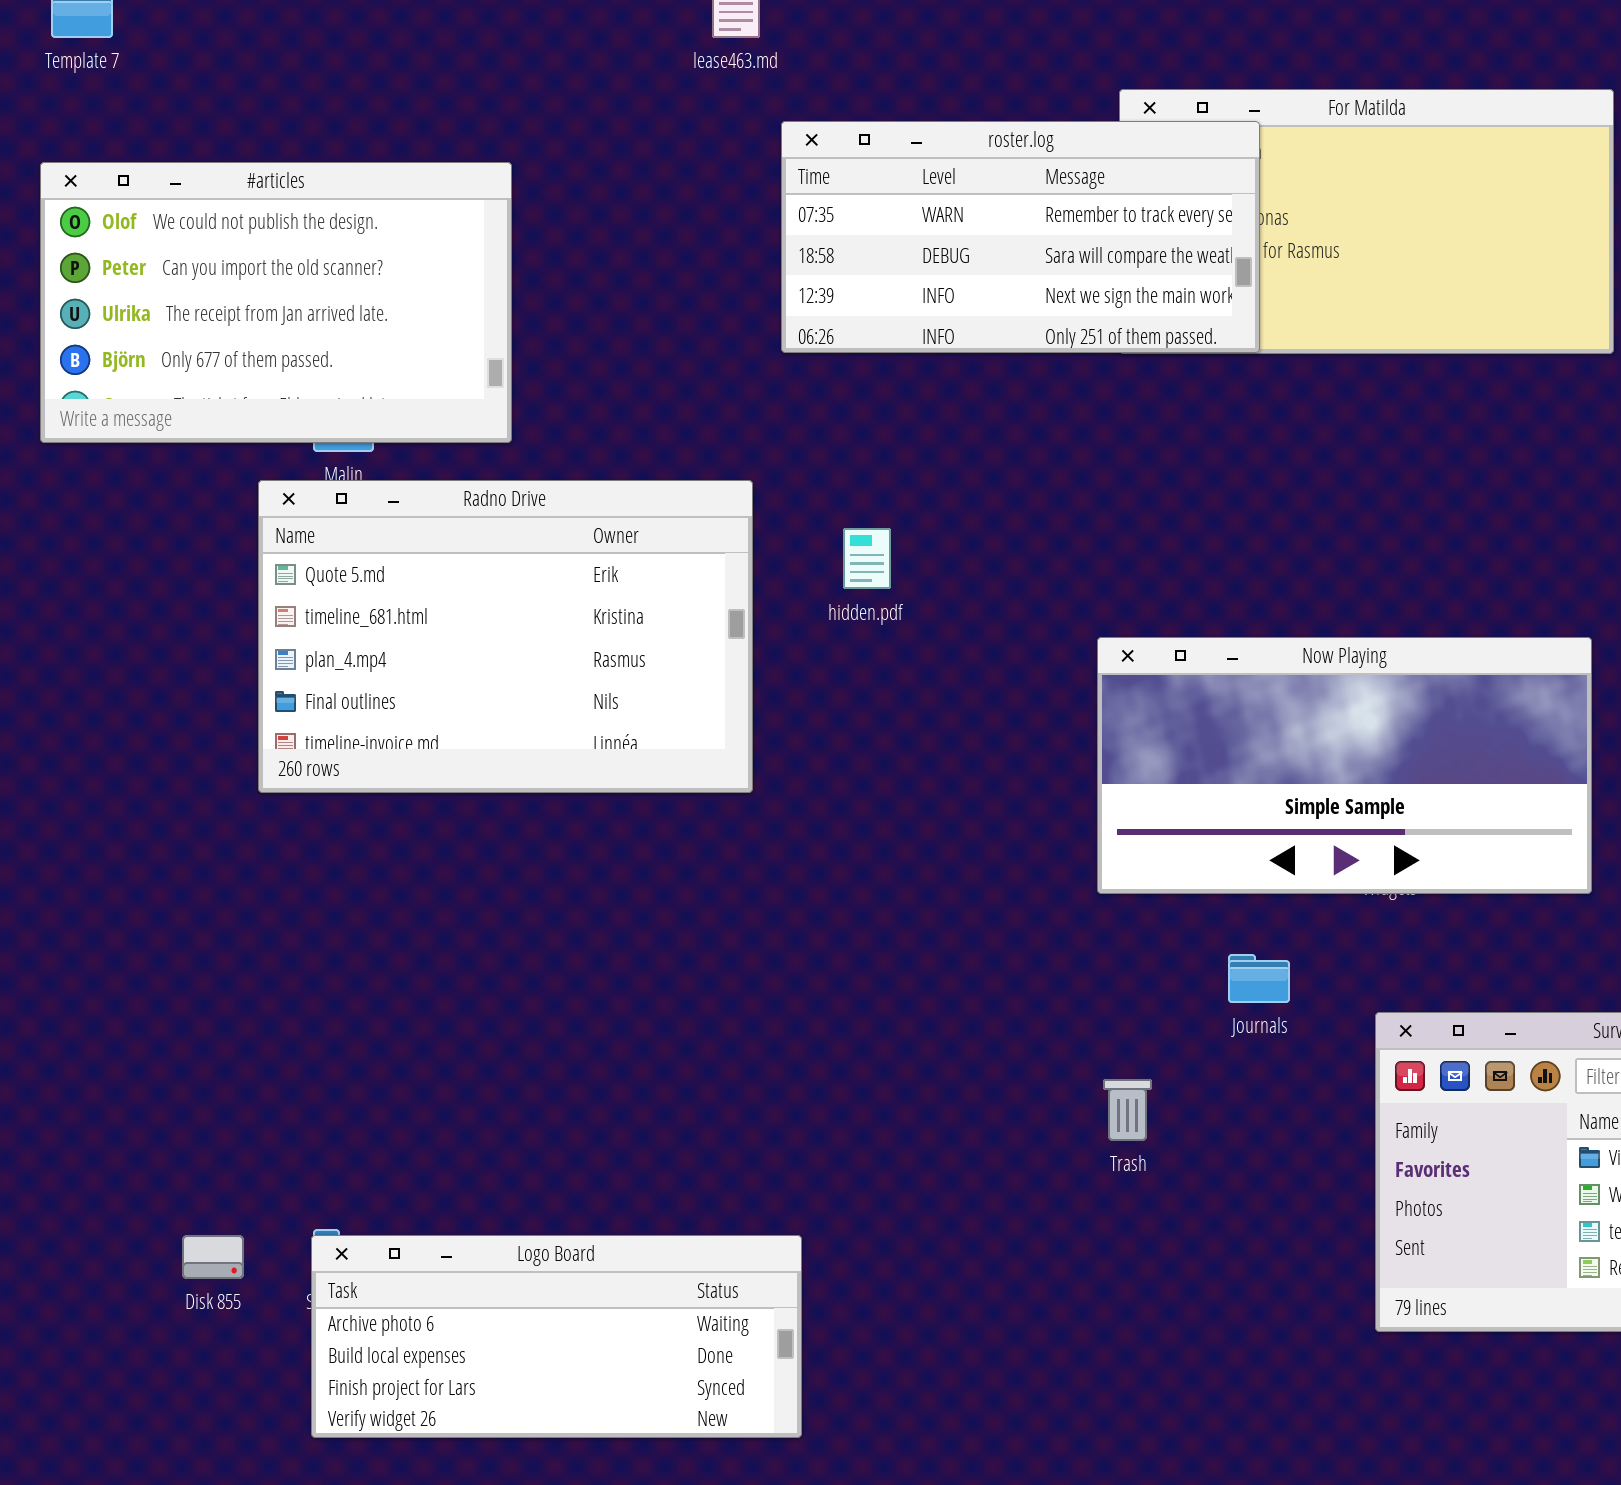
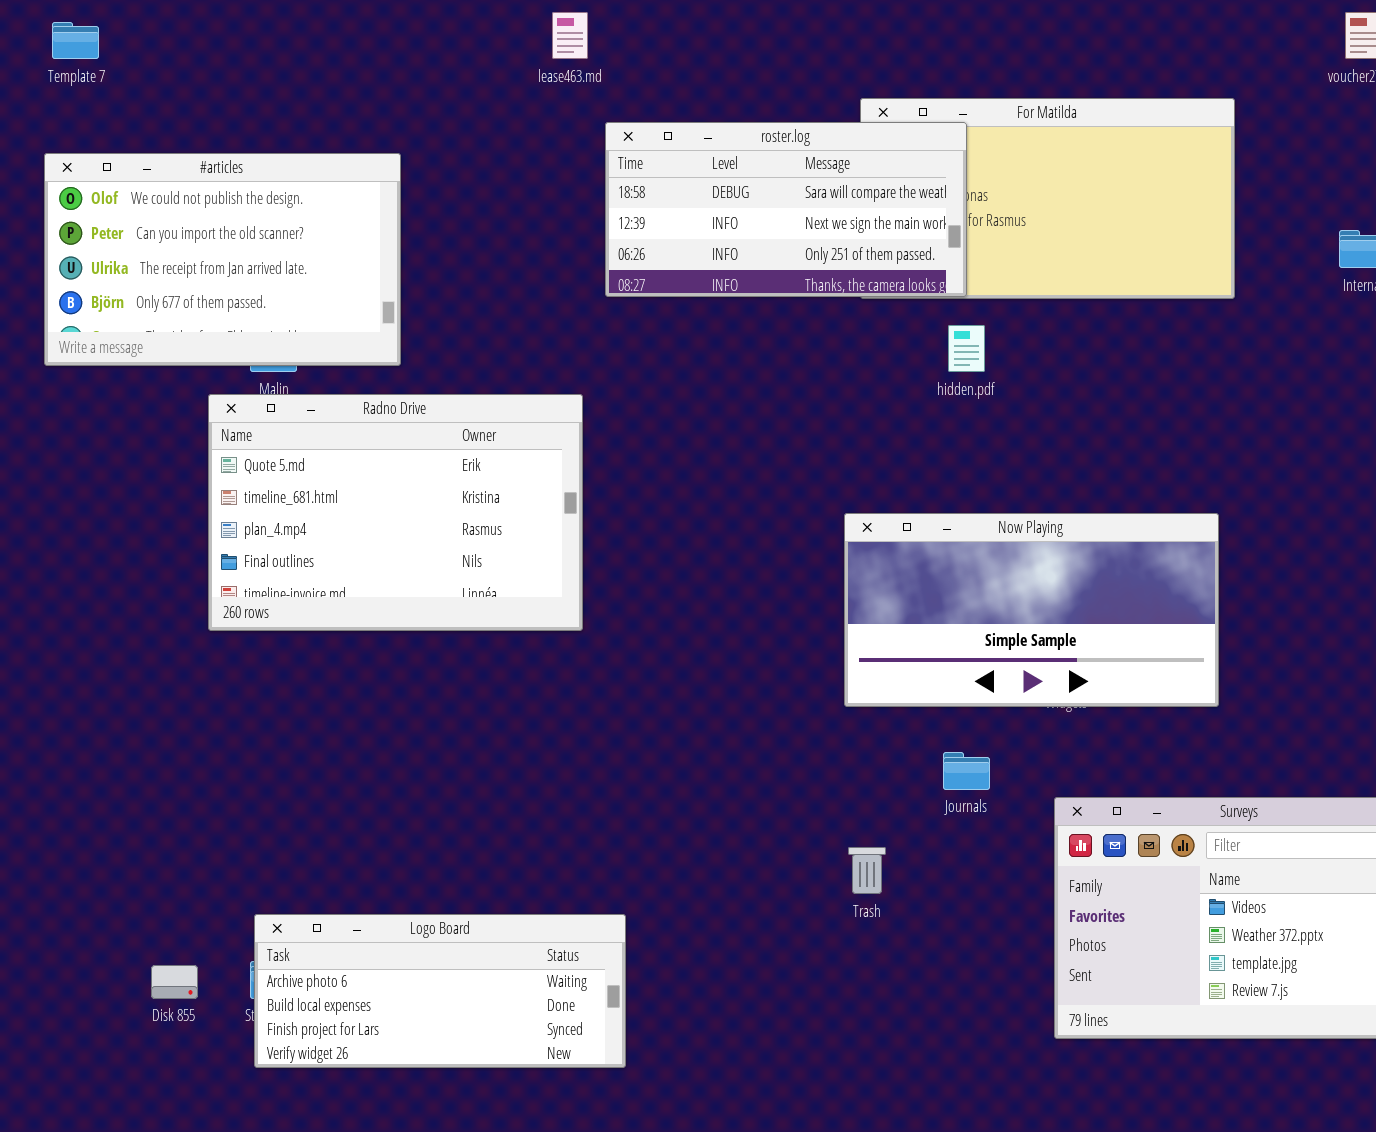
roster.log: [781,121,1260,353] -> [605,122,967,297], scrolled down 1 row
hidden.pdf: [843,528,891,589] -> [948,325,985,372], moved
Logo Board: [311,1235,802,1438] -> [254,914,626,1068], moved

